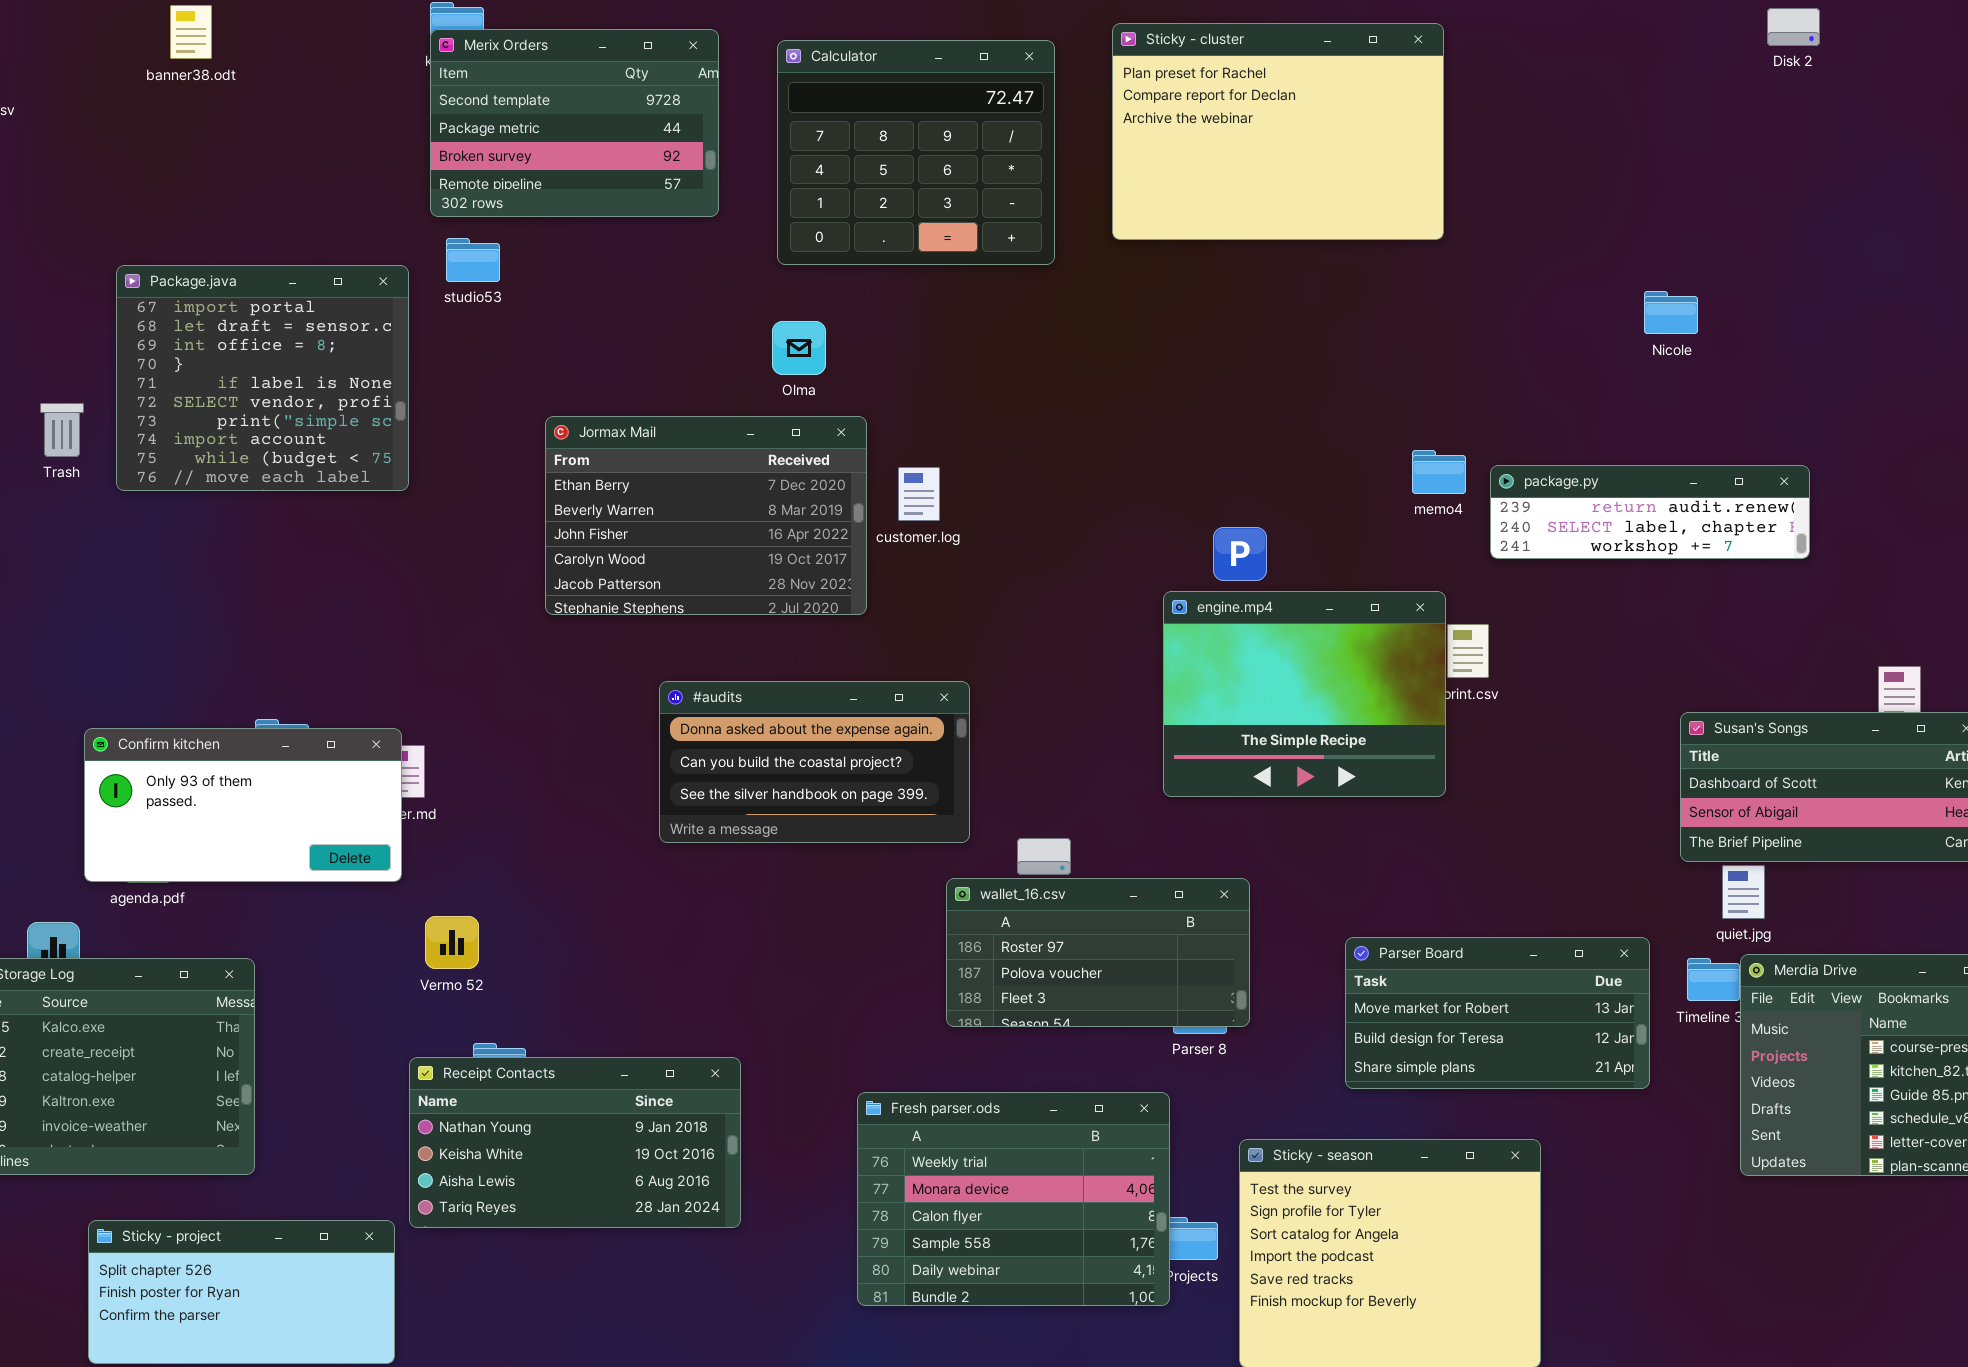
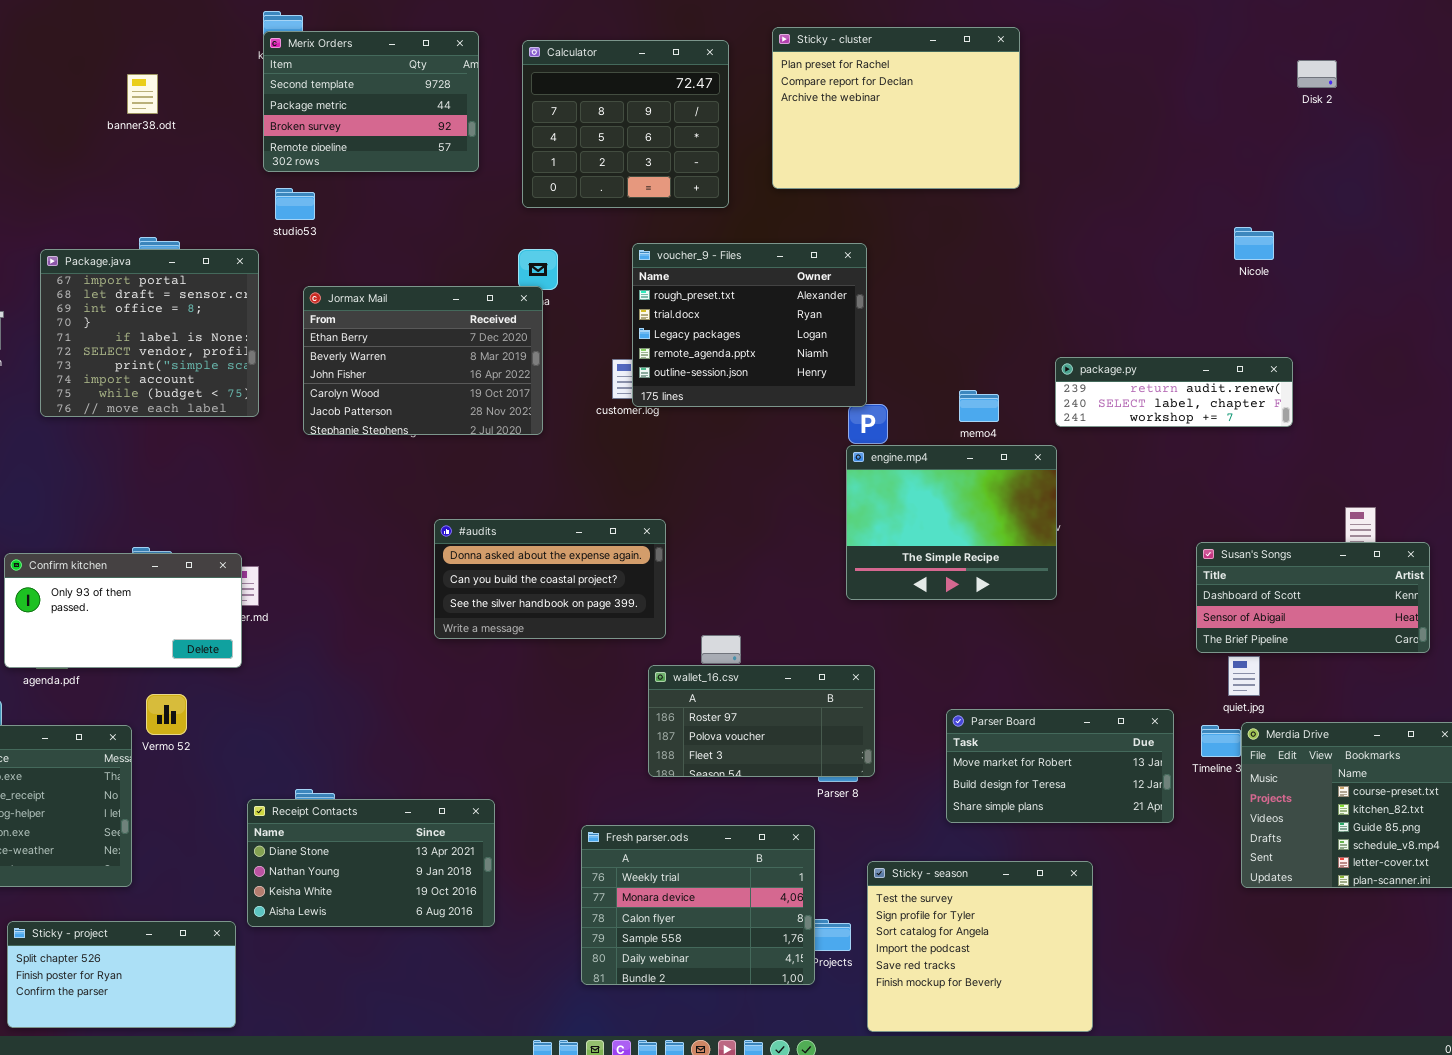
banner38.odt: [170,5,212,59] -> [127,74,158,114], moved
Disk 2: [1767,8,1820,46] -> [1297,60,1337,88], moved
Package.java: [116,265,409,491] -> [40,249,259,417], moved
Nicole: [1644,291,1698,334] -> [1234,227,1274,260], moved
voucher_9 - Files: none -> [632,243,867,407], opened
Jormax Mail: [545,416,867,615] -> [303,286,543,435], moved
memo4: [1412,450,1466,494] -> [959,390,999,422], moved
engine.mp4: [1163,591,1446,797] -> [846,445,1057,600], moved
Vermo 52: [425,916,479,969] -> [146,694,187,735], moved
Receipt Contacts: [409,1057,741,1228] -> [247,799,495,927], scrolled up 1 row

